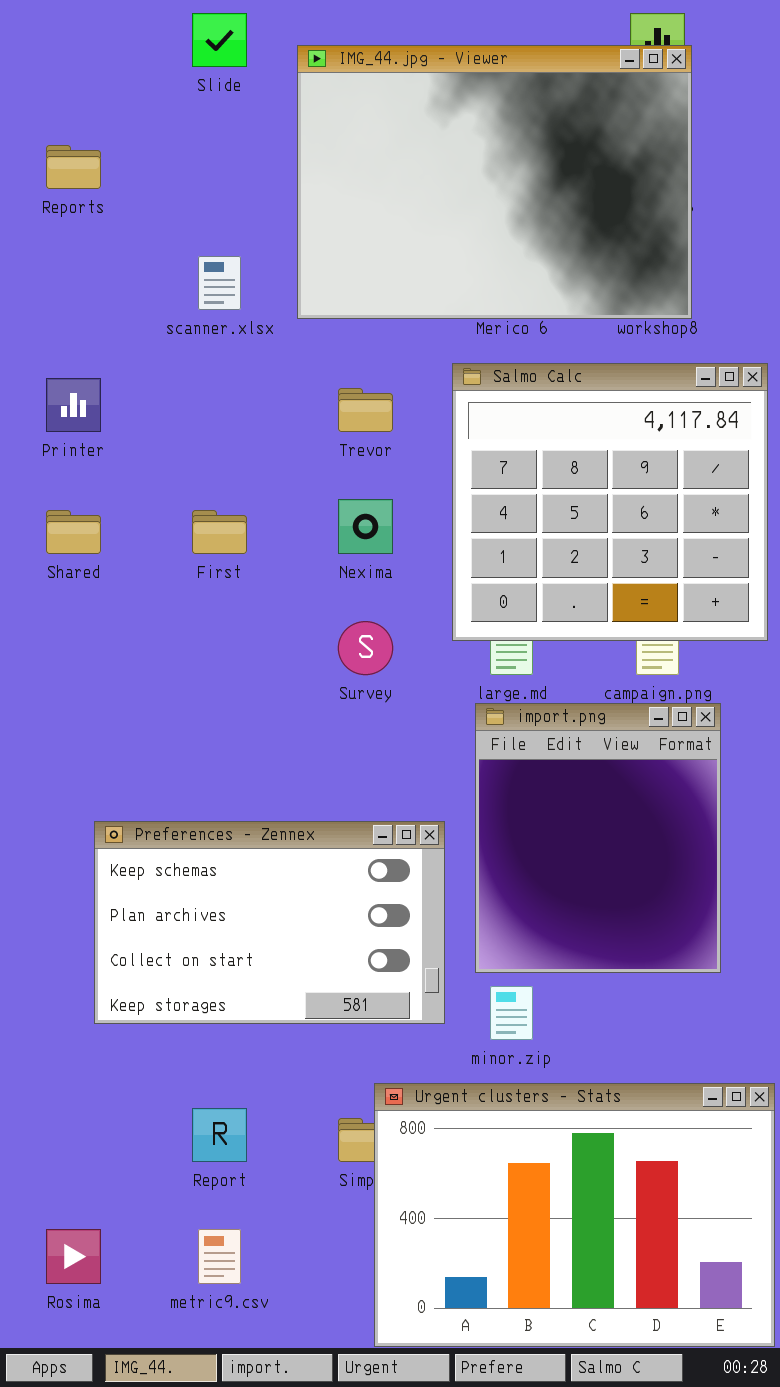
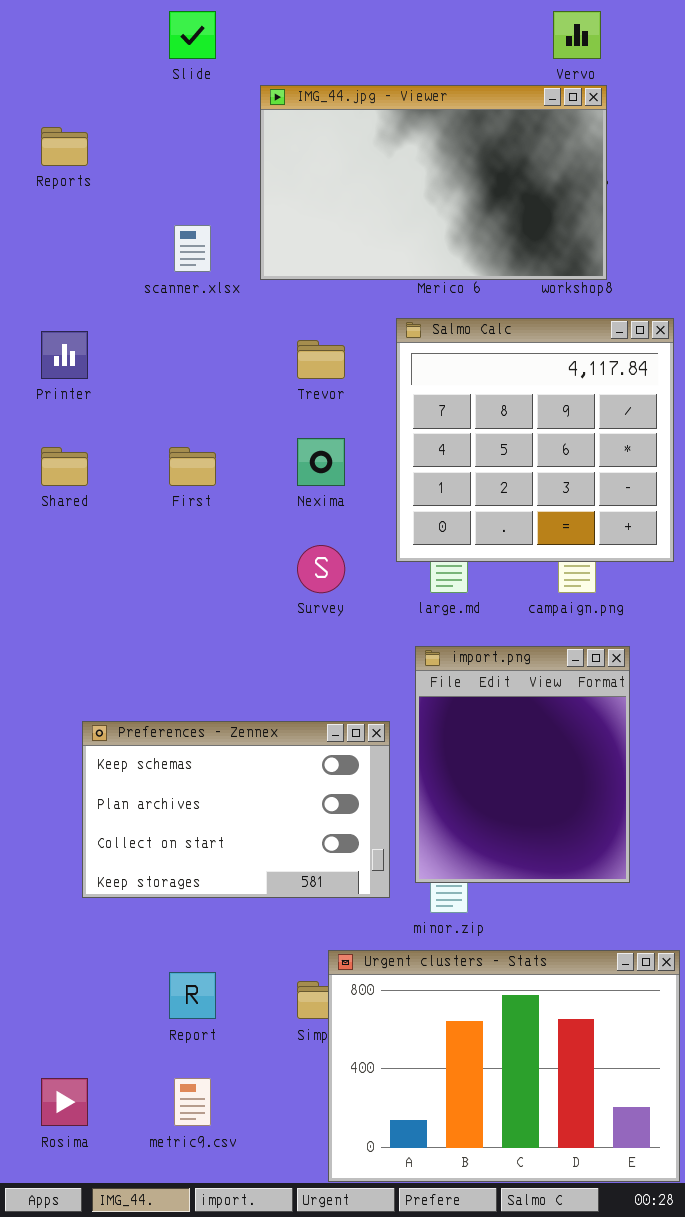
IMG_44.jpg - Viewer: [297,45,692,319] -> [260,85,607,280], resized
import.png: [475,703,721,973] -> [415,646,630,883], moved

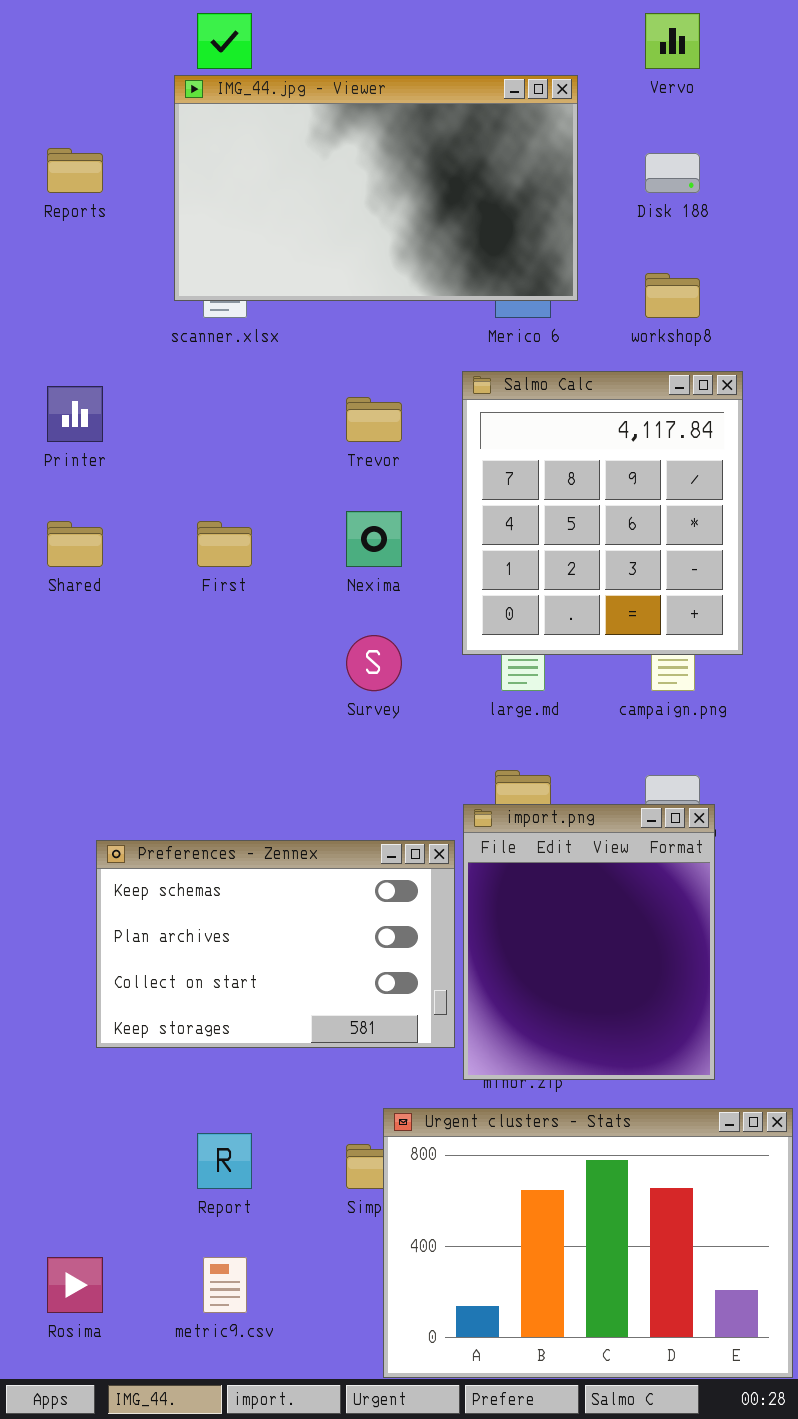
IMG_44.jpg - Viewer: [260,85,607,280] -> [174,75,578,301], moved
Salmo Calc: [396,318,674,562] -> [462,371,743,655], resized
import.png: [415,646,630,883] -> [463,804,715,1080], moved

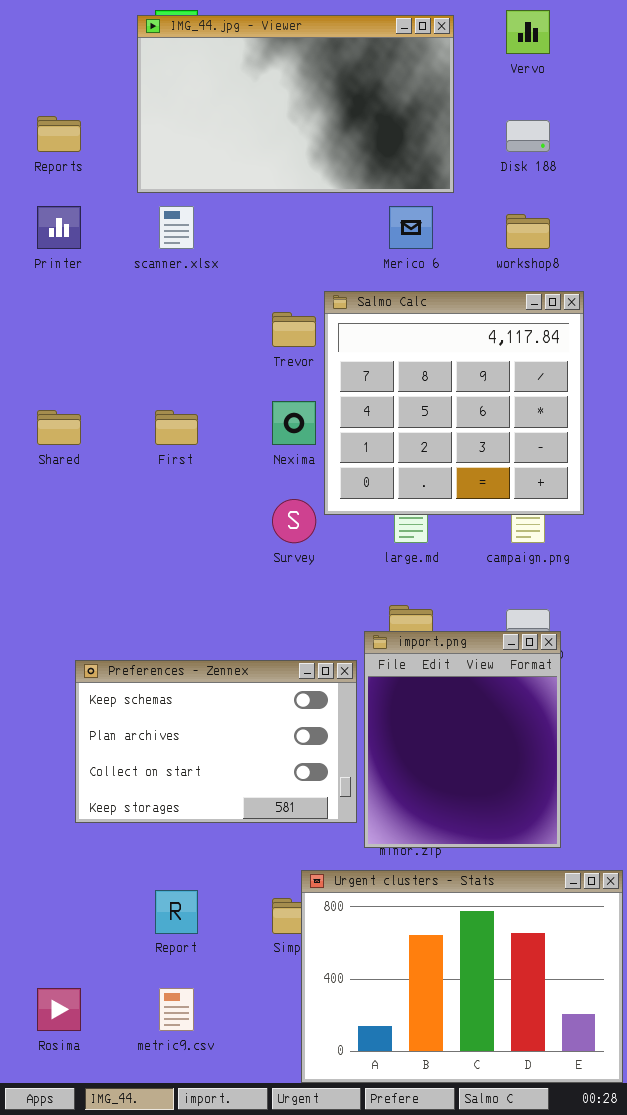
IMG_44.jpg - Viewer: [174,75,578,301] -> [137,15,454,193], moved
Salmo Calc: [462,371,743,655] -> [324,291,584,515], resized
Printer: [47,386,103,442] -> [37,206,81,249], moved

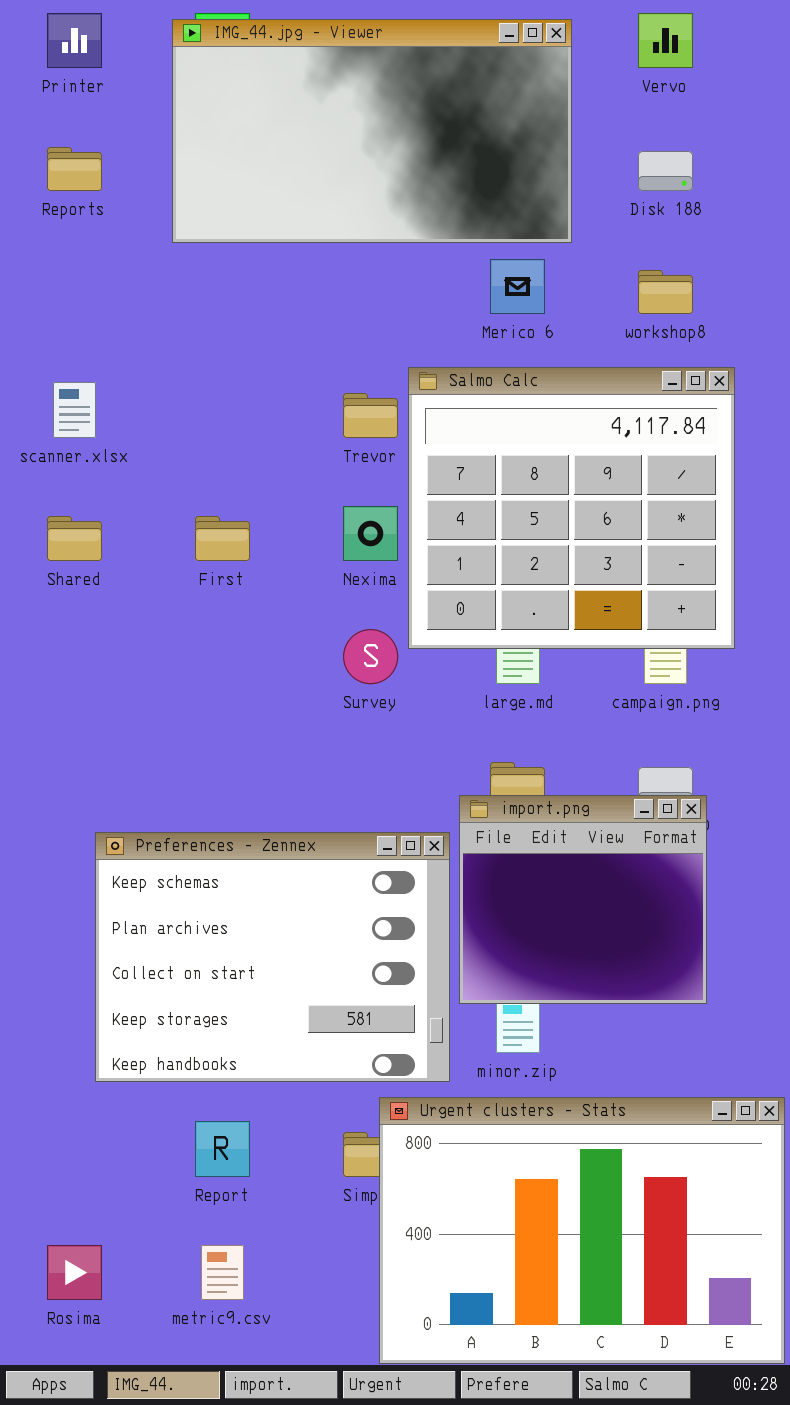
Printer: [37,206,81,249] -> [47,13,102,68], moved
scanner.xlsx: [159,206,194,249] -> [53,382,96,438], moved
import.png: [364,631,561,848] -> [459,795,707,1004], resized
Preferences - Zennex: [75,660,357,823] -> [95,832,450,1082], resized

